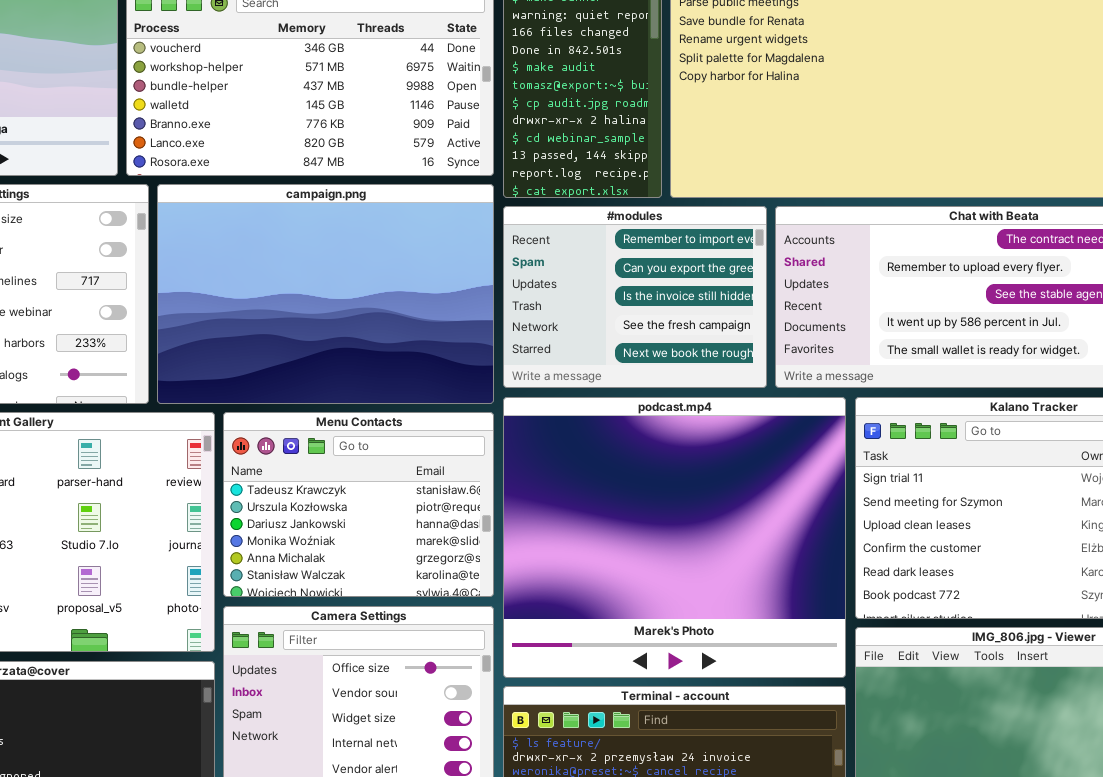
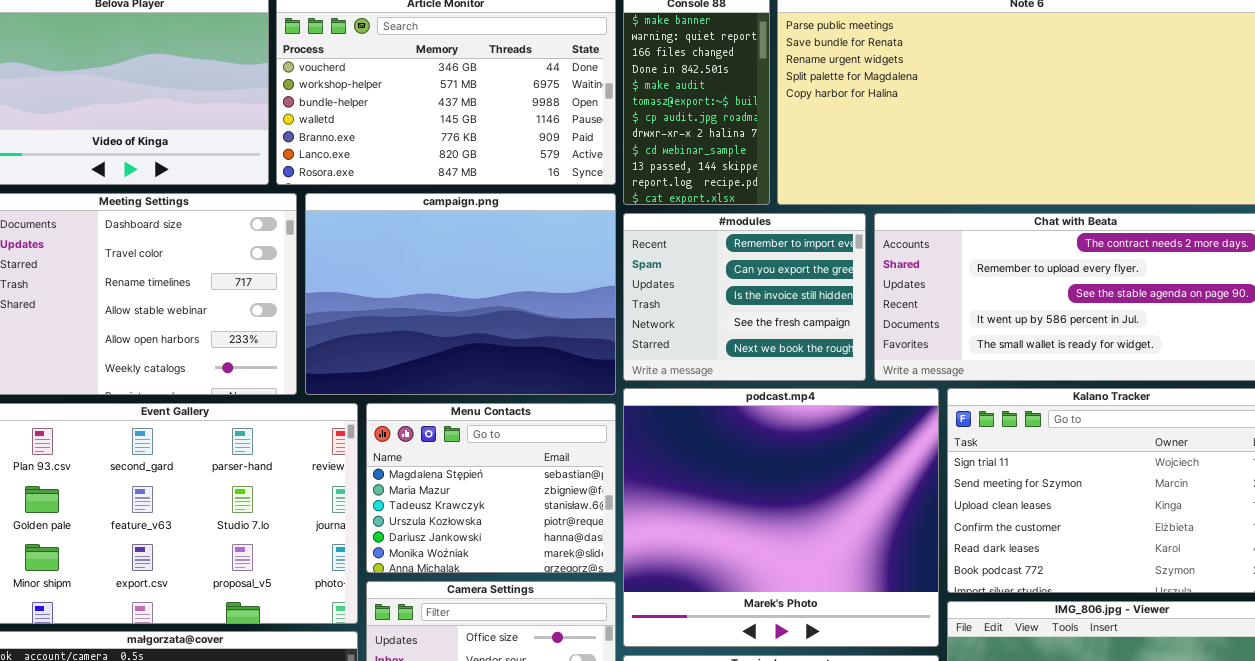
Menu Contacts: [223,412,494,597] -> [366,403,616,573], scrolled up 2 rows

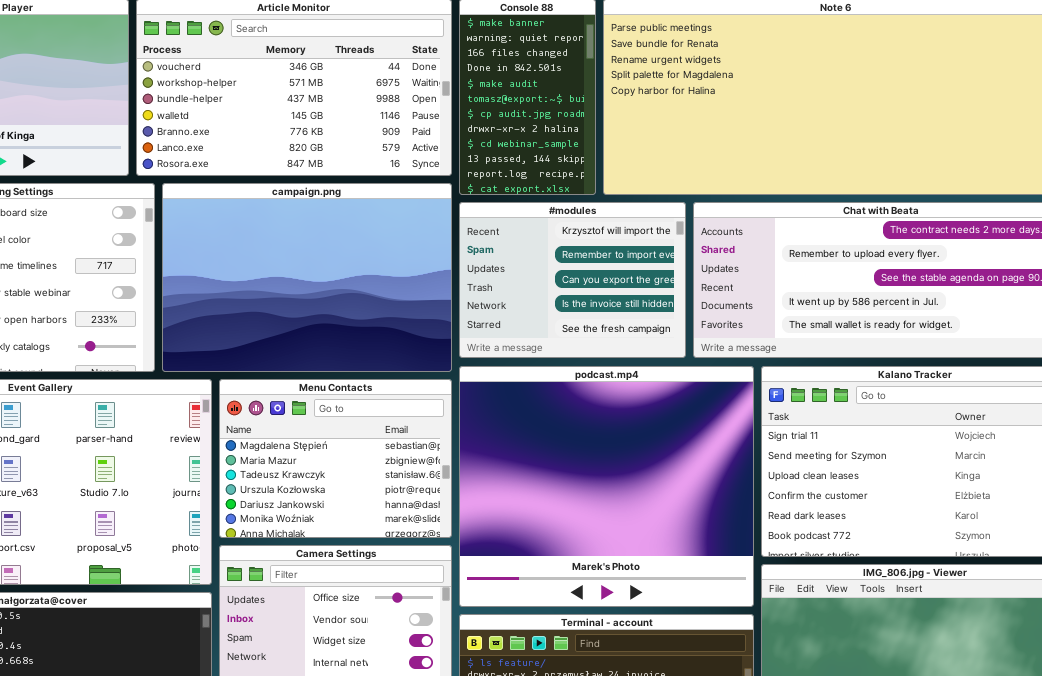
#modules: [623,213,866,381] -> [459,202,686,358], scrolled up 1 row

